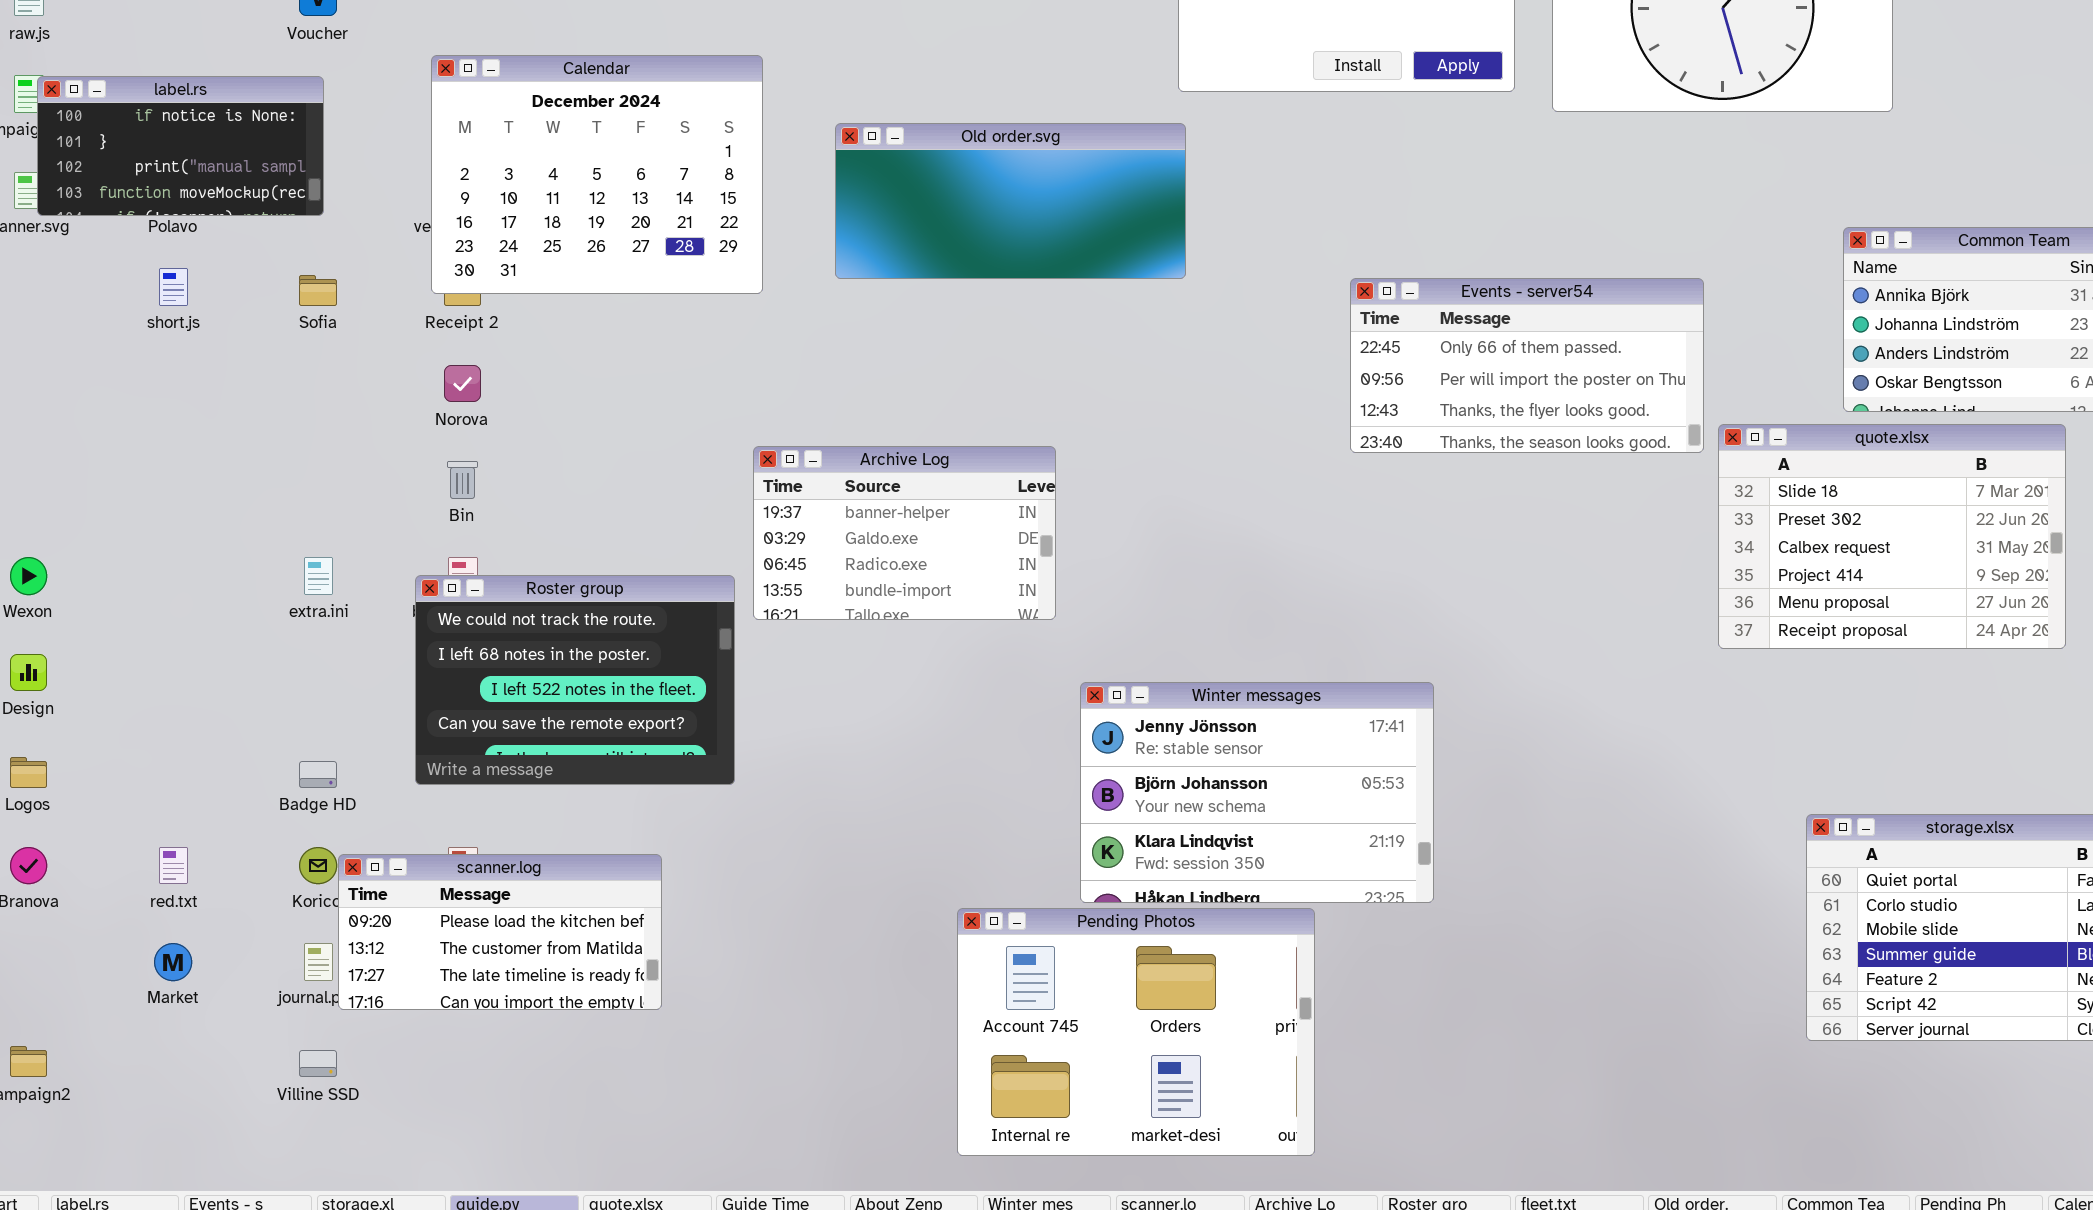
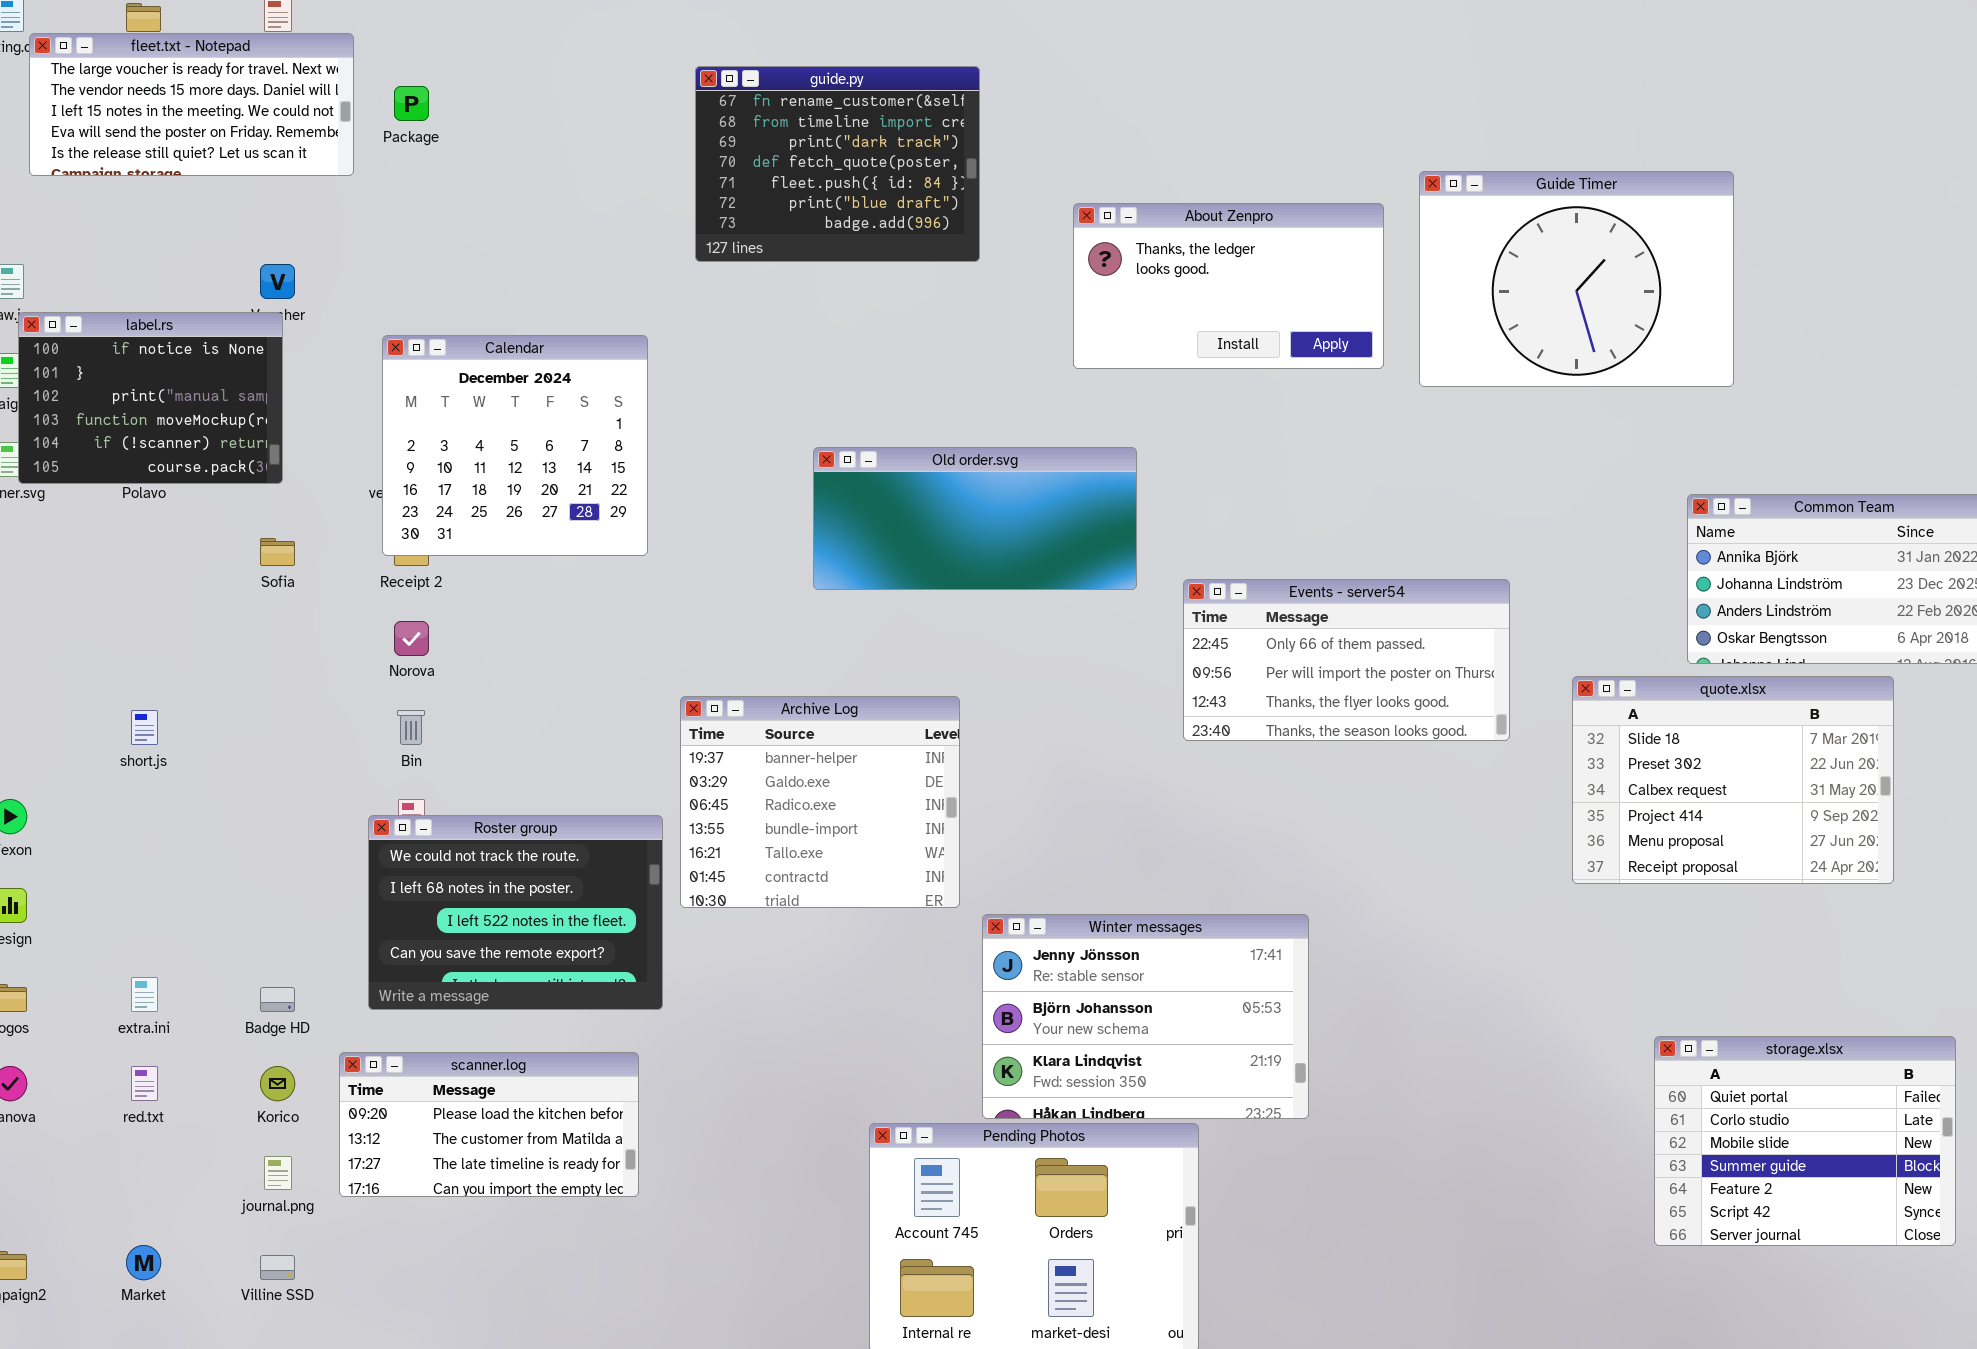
Calendar: [431,55,763,294] -> [382,335,648,556], resized
label.rs: [37,76,324,216] -> [18,312,283,484], resized
Old order.svg: [835,123,1186,279] -> [813,447,1137,590], moved
short.js: [159,268,188,306] -> [131,710,158,745], moved
Events - server54: [1350,278,1704,453] -> [1183,579,1510,741], moved
Archive Log: [753,446,1056,620] -> [680,696,960,908], resized
extra.ini: [304,557,333,595] -> [131,977,158,1012], moved
scanner.log: [338,854,662,1010] -> [339,1052,639,1197], moved
Market: [154,943,192,981] -> [126,1245,161,1280], moved

